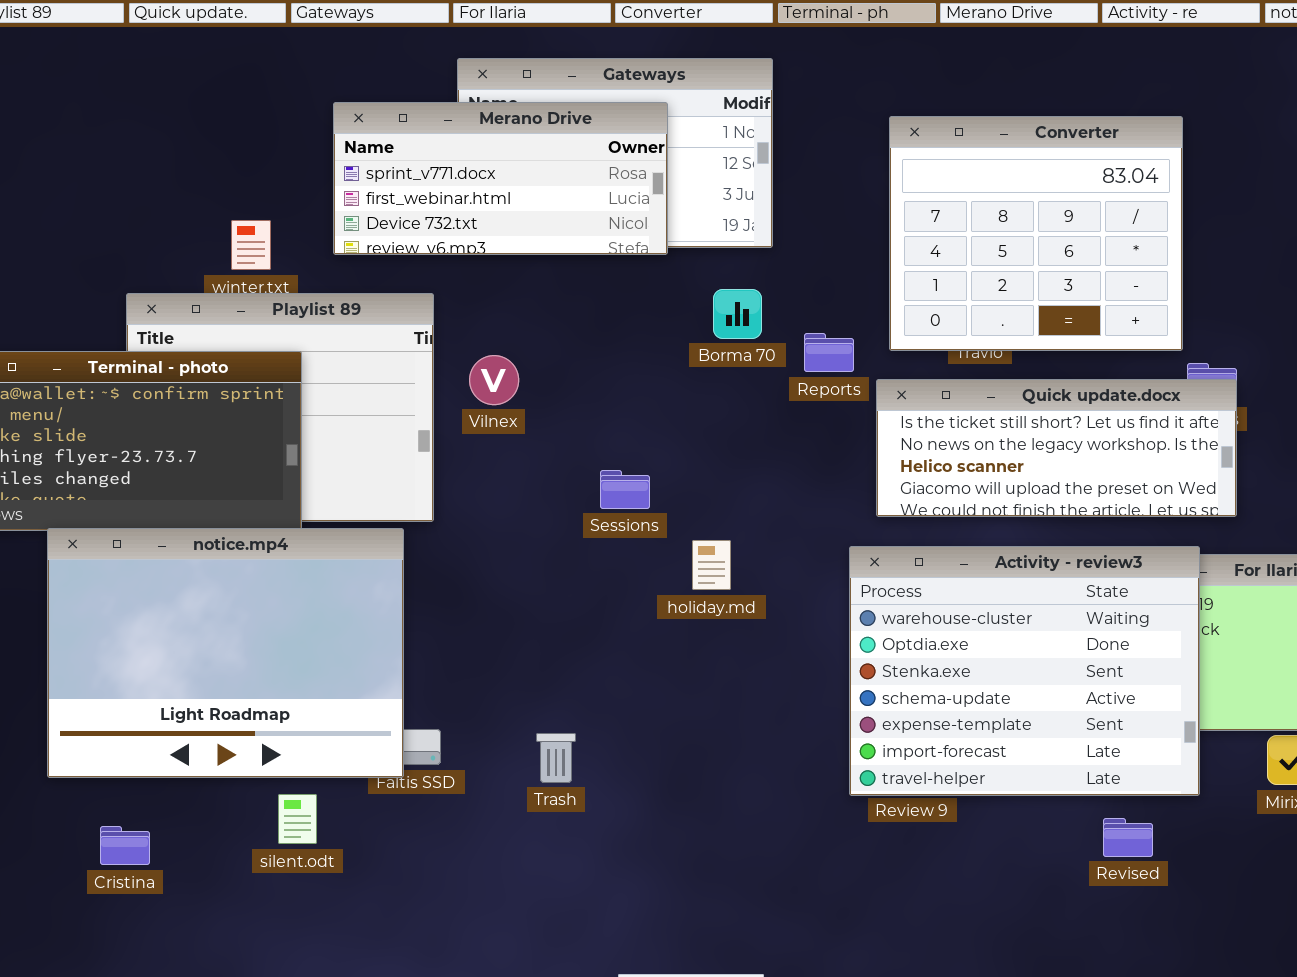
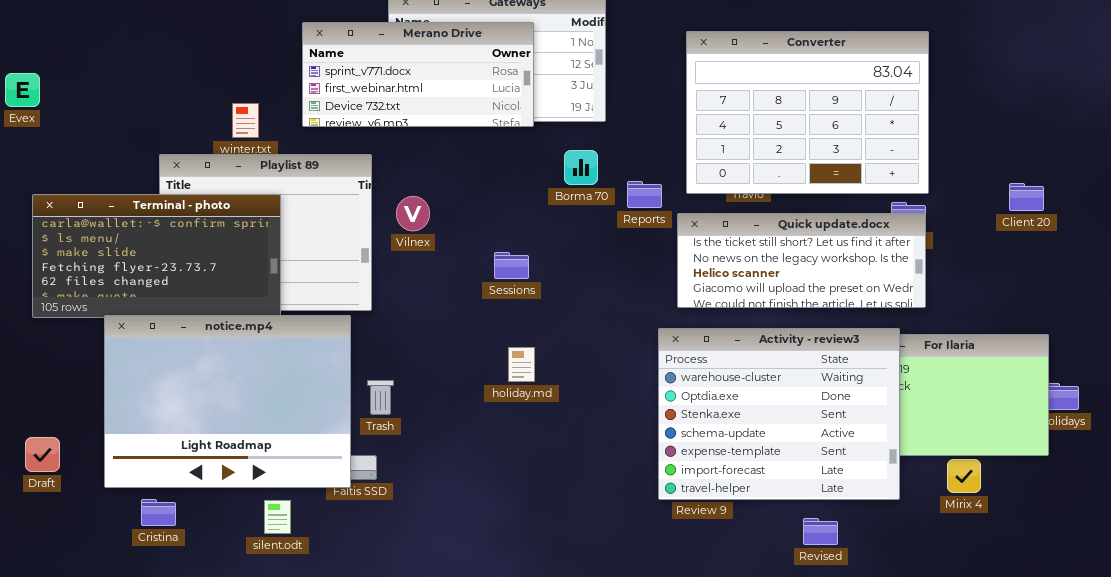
Converter: [889,116,1183,351] -> [686,31,929,194], resized
Sessions: [600,470,650,509] -> [494,252,529,279], moved
holiday.md: [692,540,731,590] -> [508,347,535,382], moved
Trash: [536,733,576,783] -> [367,380,394,415], moved
Revised: [1103,818,1153,857] -> [803,518,838,545], moved
Cristina: [100,826,150,865] -> [141,499,176,526], moved

